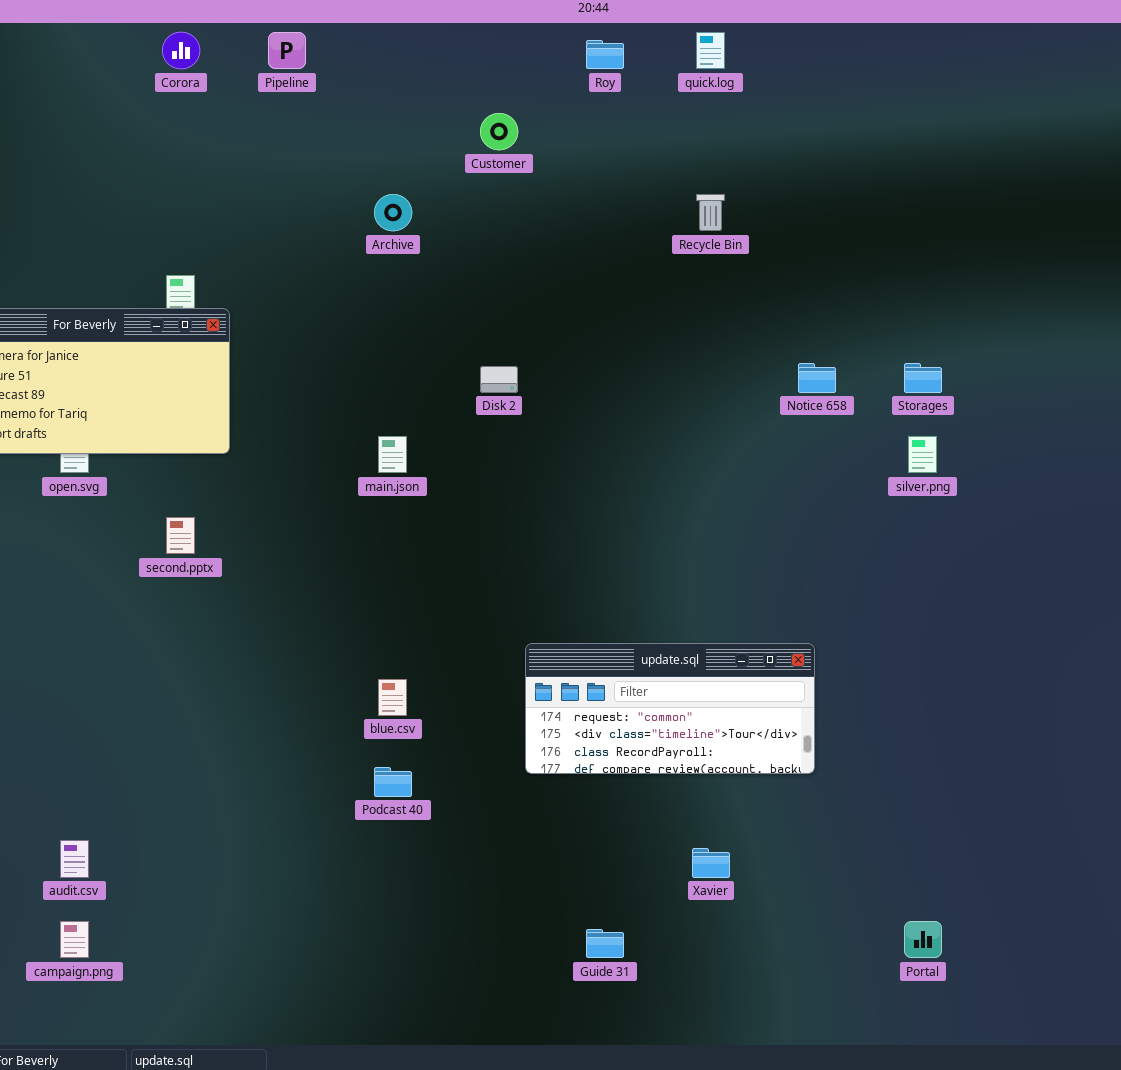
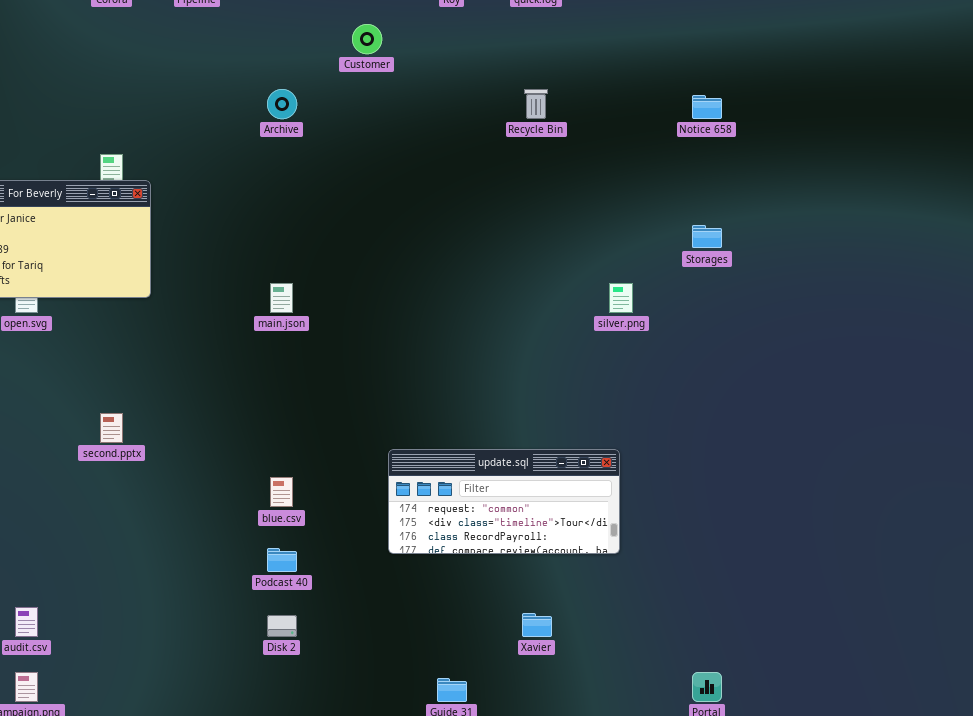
Notice 658: [798,363,836,393] -> [692,95,722,119], moved
Disk 2: [480,366,518,393] -> [267,615,297,637], moved
silver.png: [908,436,937,473] -> [609,283,633,313], moved
second.pptx: [166,517,195,554] -> [100,413,123,443], moved

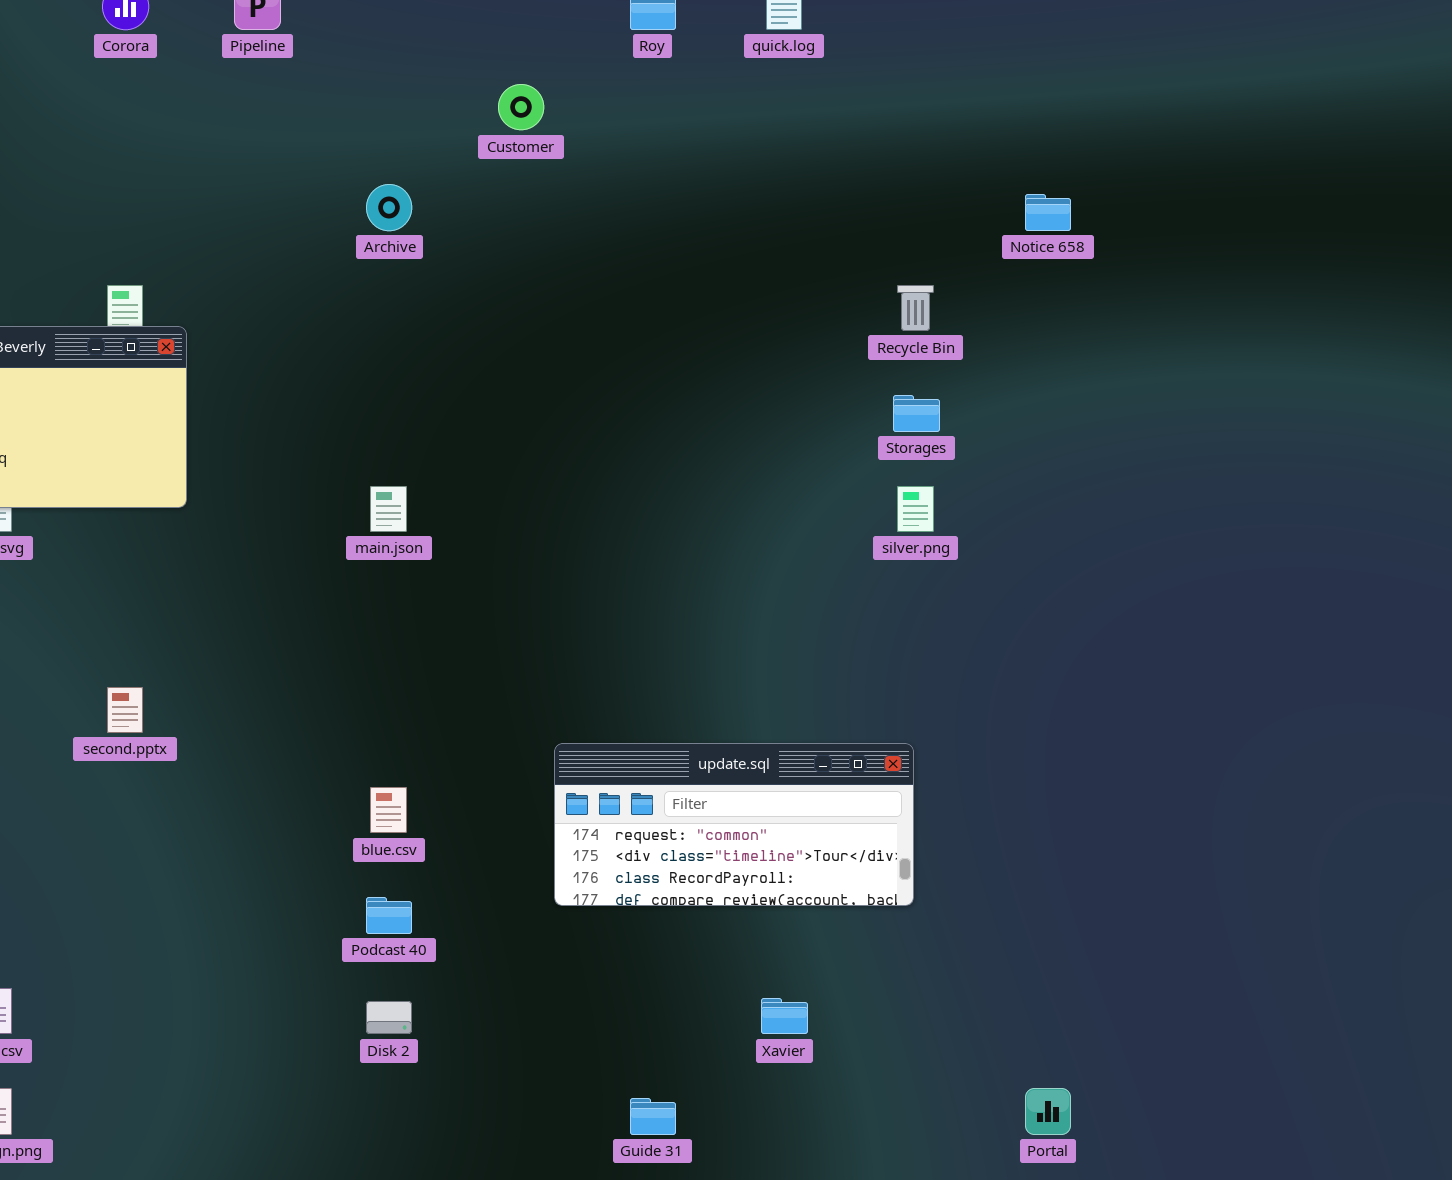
Recycle Bin: [524,89,548,119] -> [897,285,934,331], moved
Storages: [692,225,722,248] -> [893,395,940,432], moved

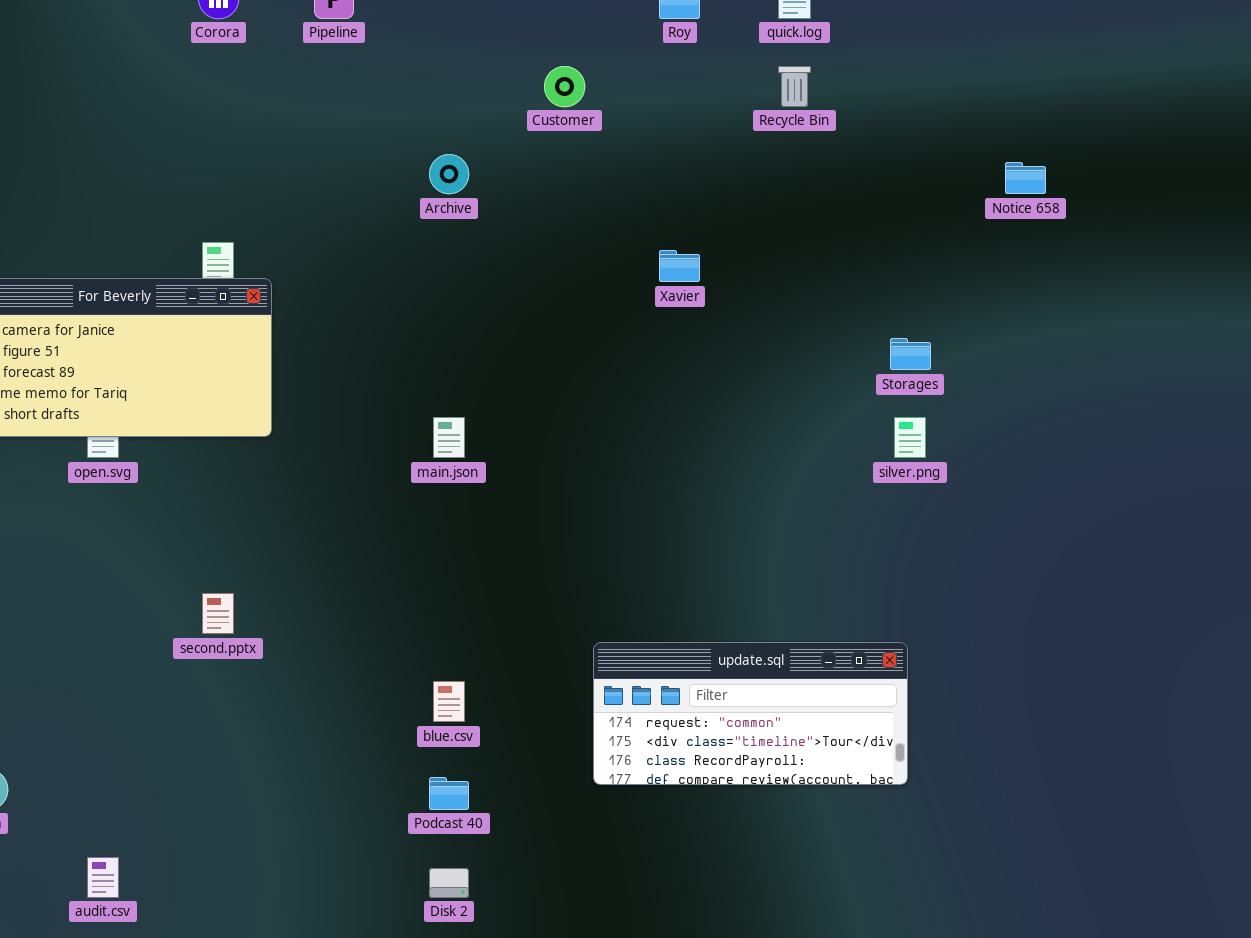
Recycle Bin: [897,285,934,331] -> [778,66,811,107], moved
Xavier: [761,998,808,1034] -> [659,250,700,282], moved

